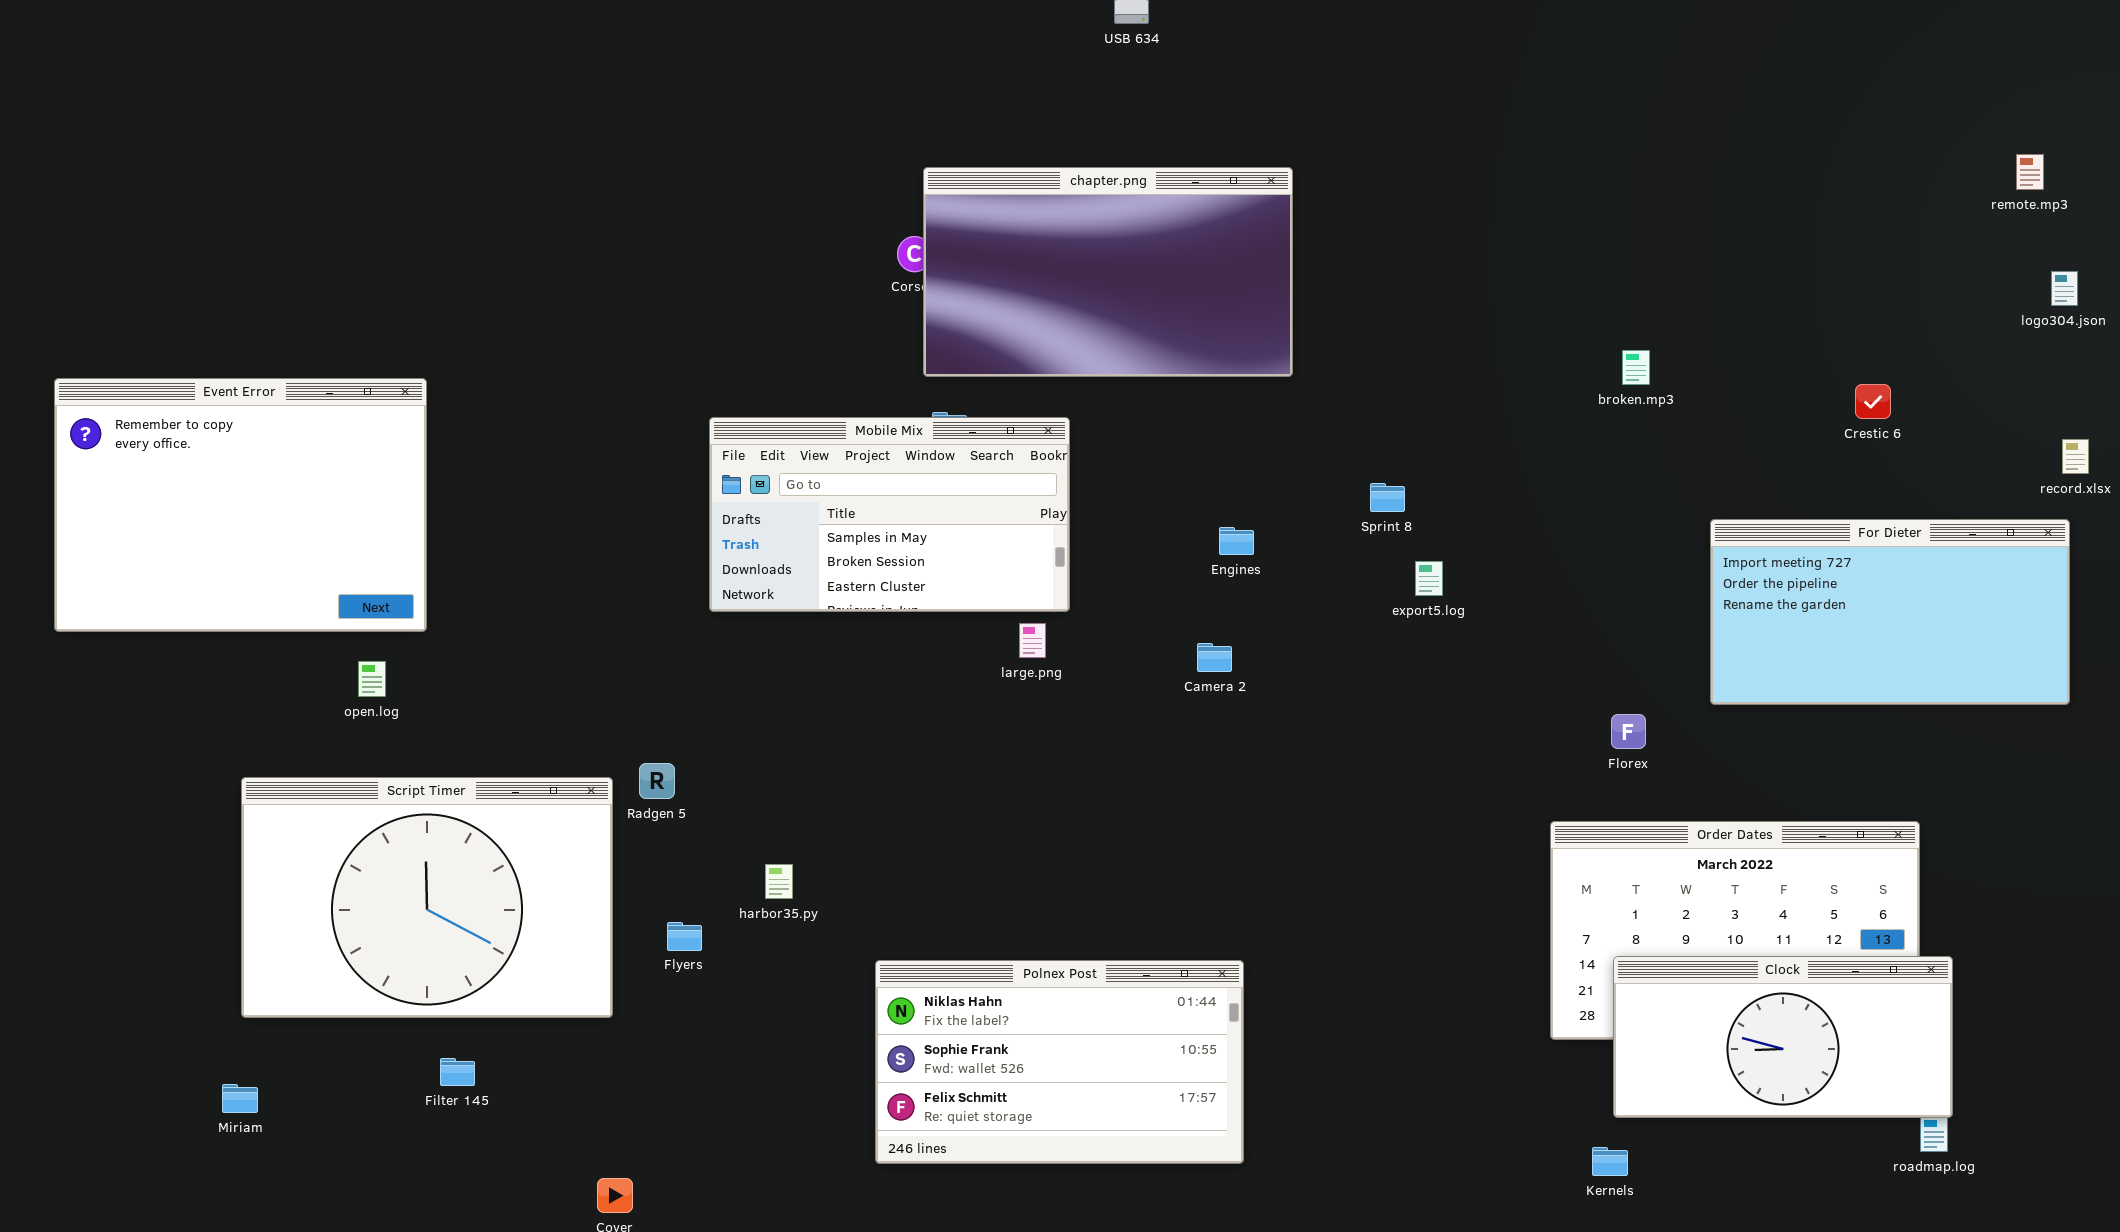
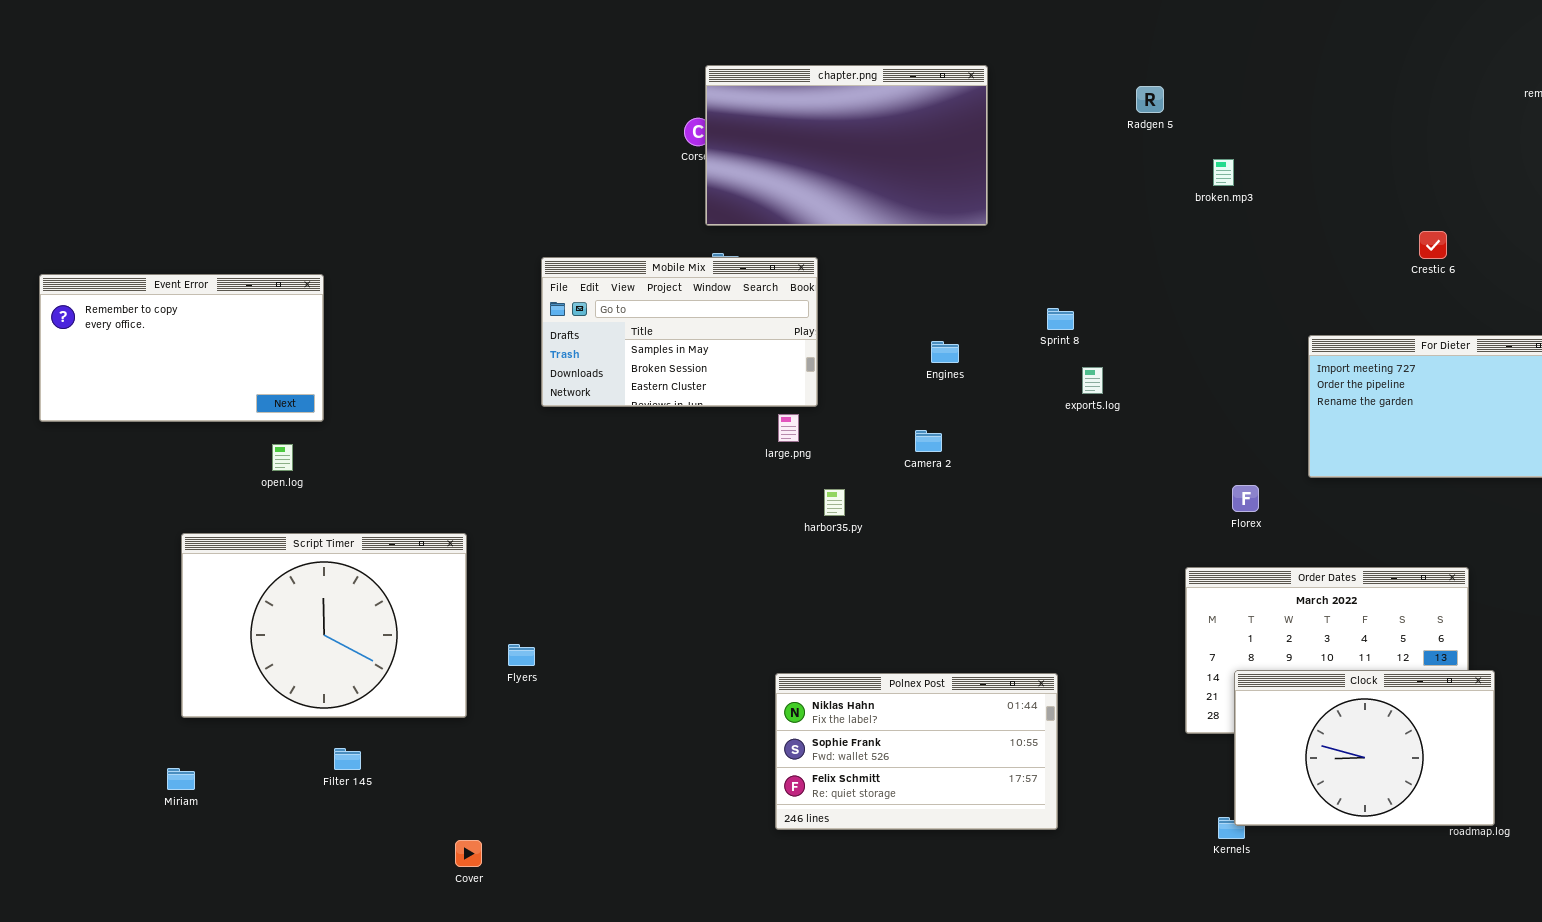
broken.mp3: [1622,350,1650,385] -> [1213,159,1234,186], moved
Event Error: [54,378,427,632] -> [39,274,324,422], resized
Radgen 5: [639,763,675,799] -> [1136,86,1164,113], moved
harbor35.py: [765,864,793,899] -> [824,489,845,516], moved
Clock: [1613,956,1953,1118] -> [1234,670,1495,826], resized
Polnex Post: [875,960,1244,1164] -> [775,673,1058,830], moved

